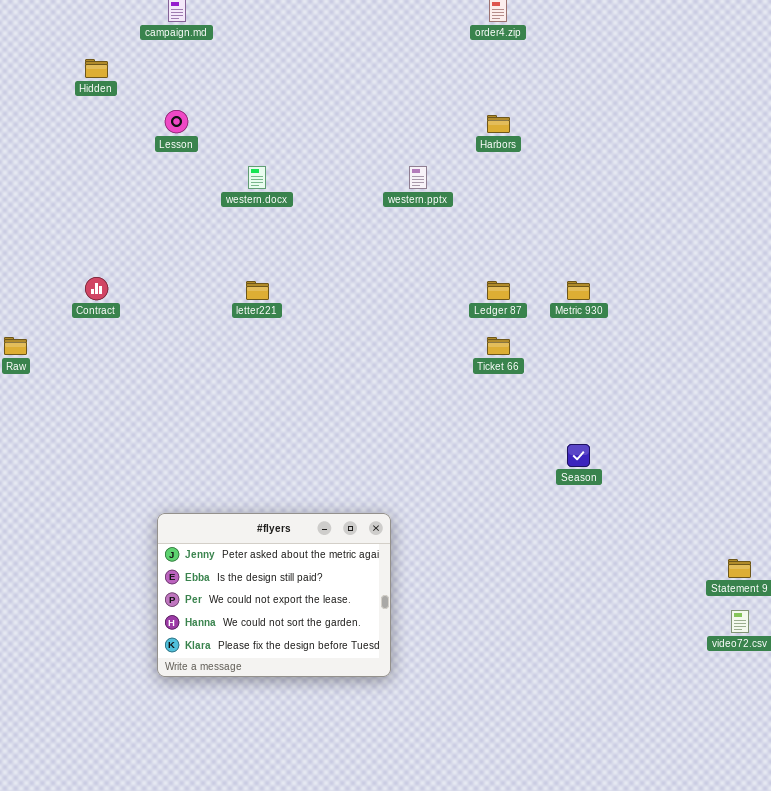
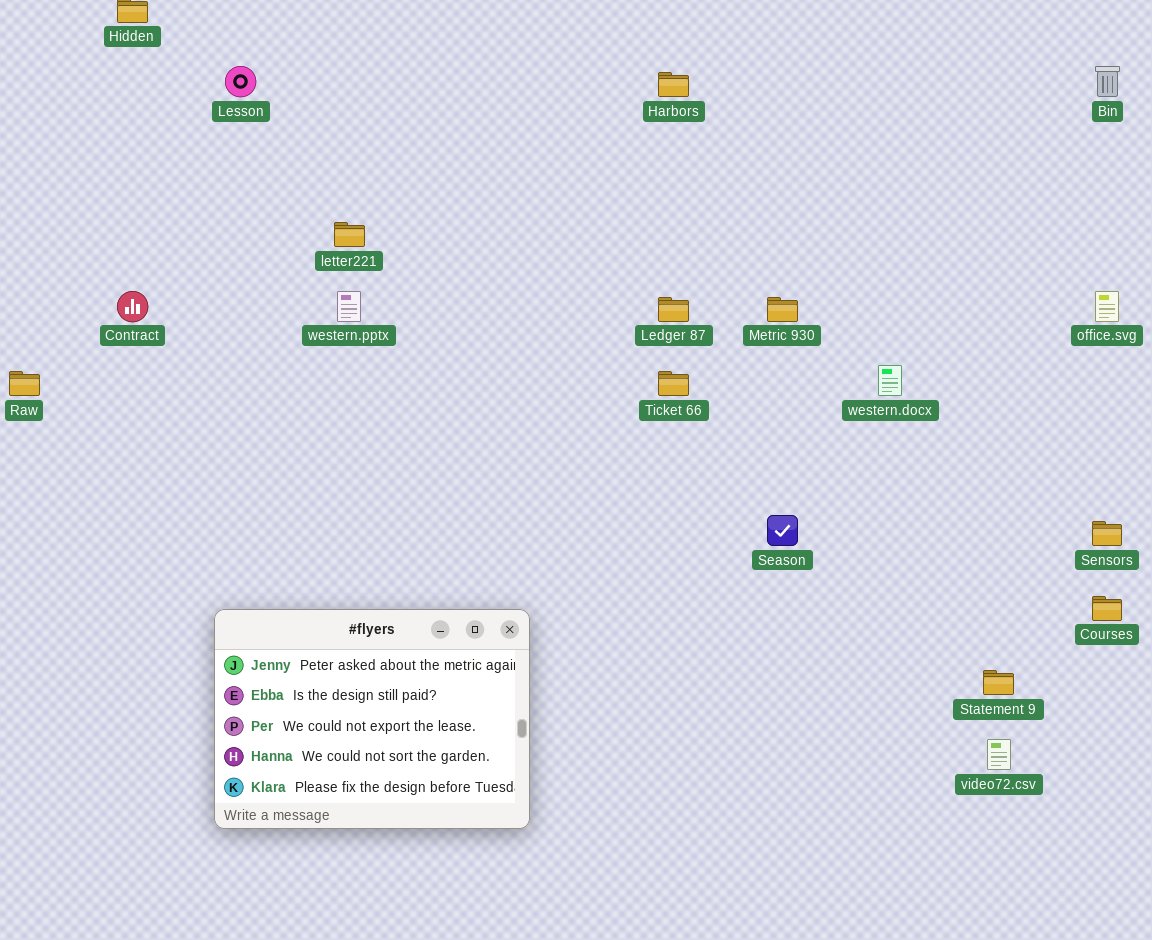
western.docx: [248,166,266,189] -> [878,365,902,396], moved
western.pptx: [409,166,427,189] -> [337,291,361,322], moved
letter221: [246,281,269,300] -> [334,222,365,247], moved

